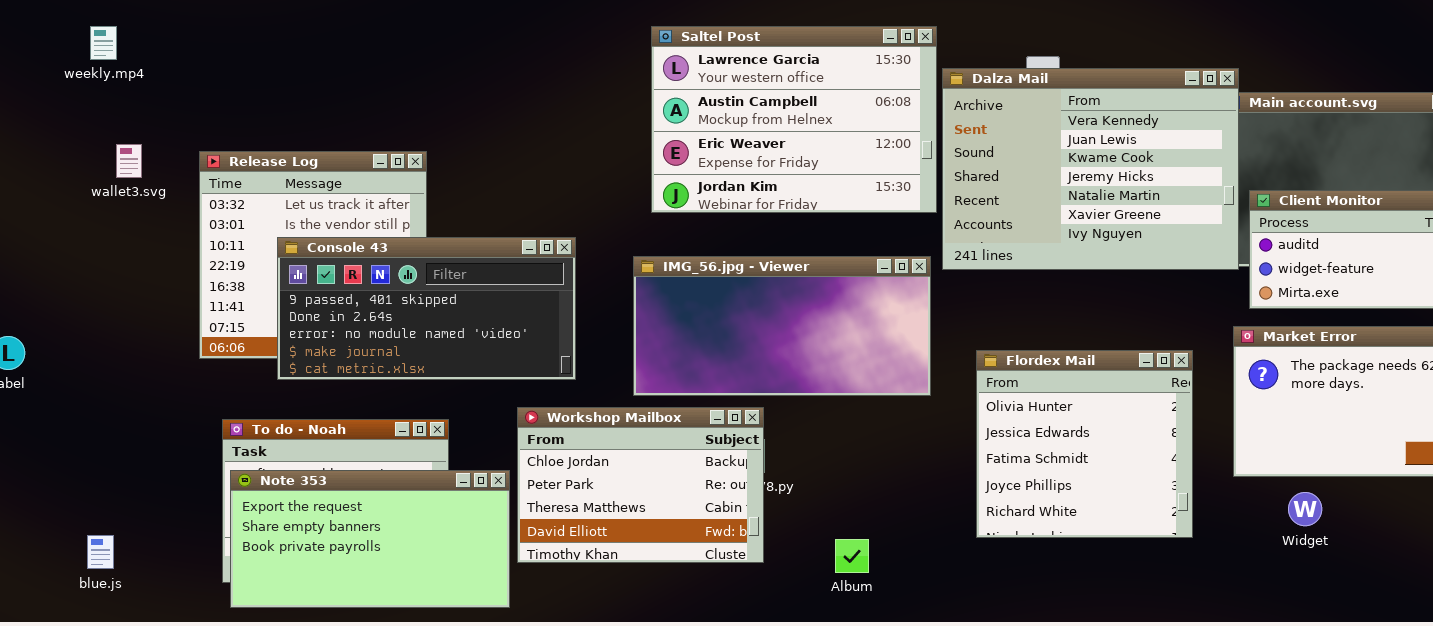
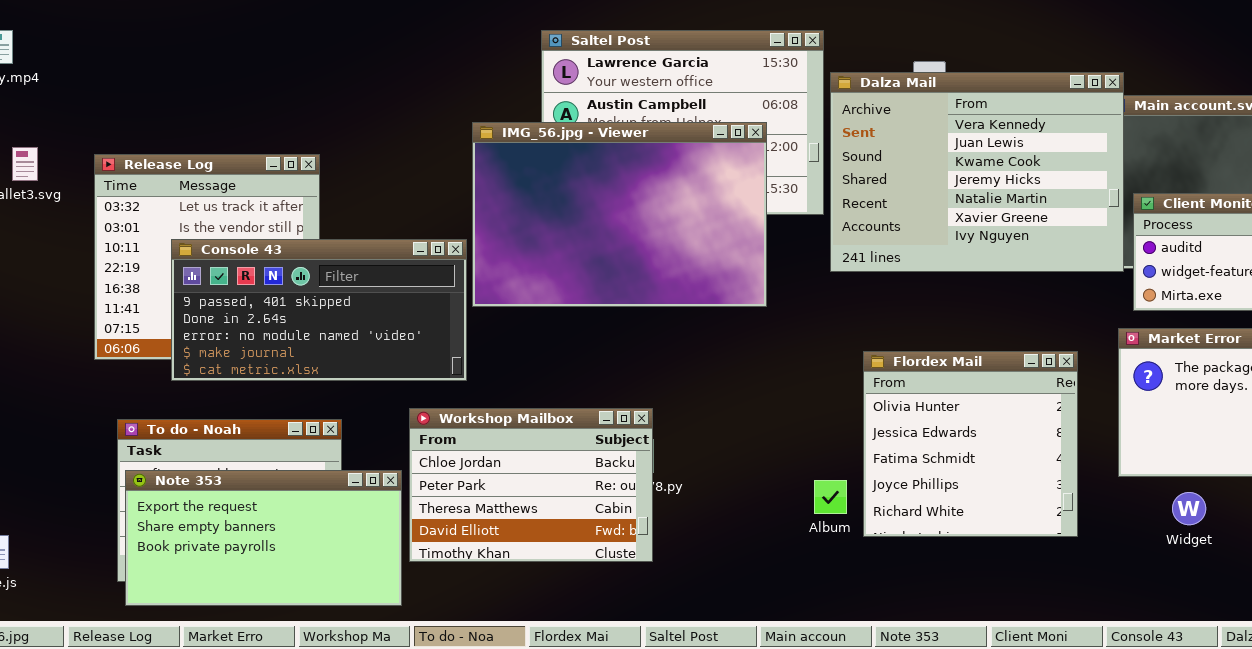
IMG_56.jpg - Viewer: [633,256,931,396] -> [472,122,767,307], moved, resized
Album: [835,539,869,573] -> [814,480,847,514], moved

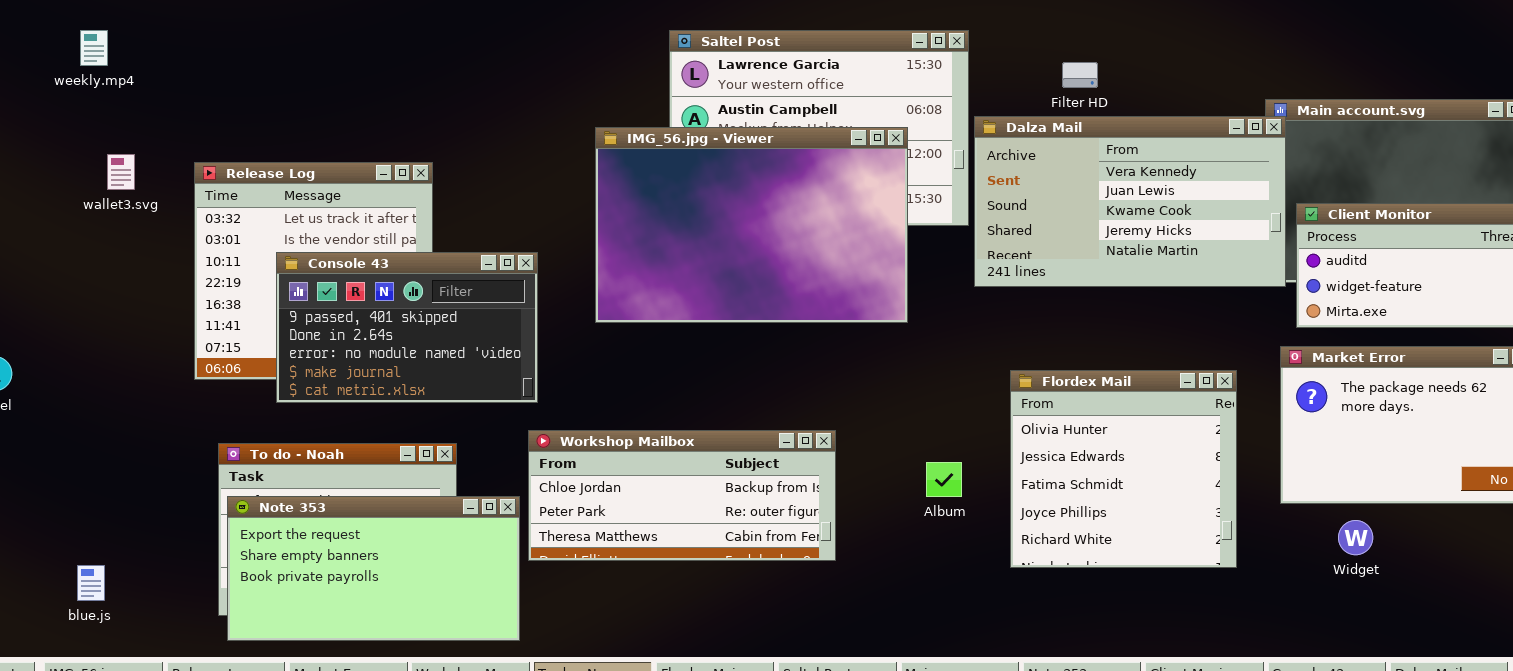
Dalza Mail: [830,72,1124,272] -> [974,116,1286,287], resized
Console 43: [171,239,467,381] -> [276,252,538,403], resized
Workshop Mailbox: [409,408,653,562] -> [528,430,836,561], resized
Album: [814,480,847,514] -> [926,462,962,497], moved

